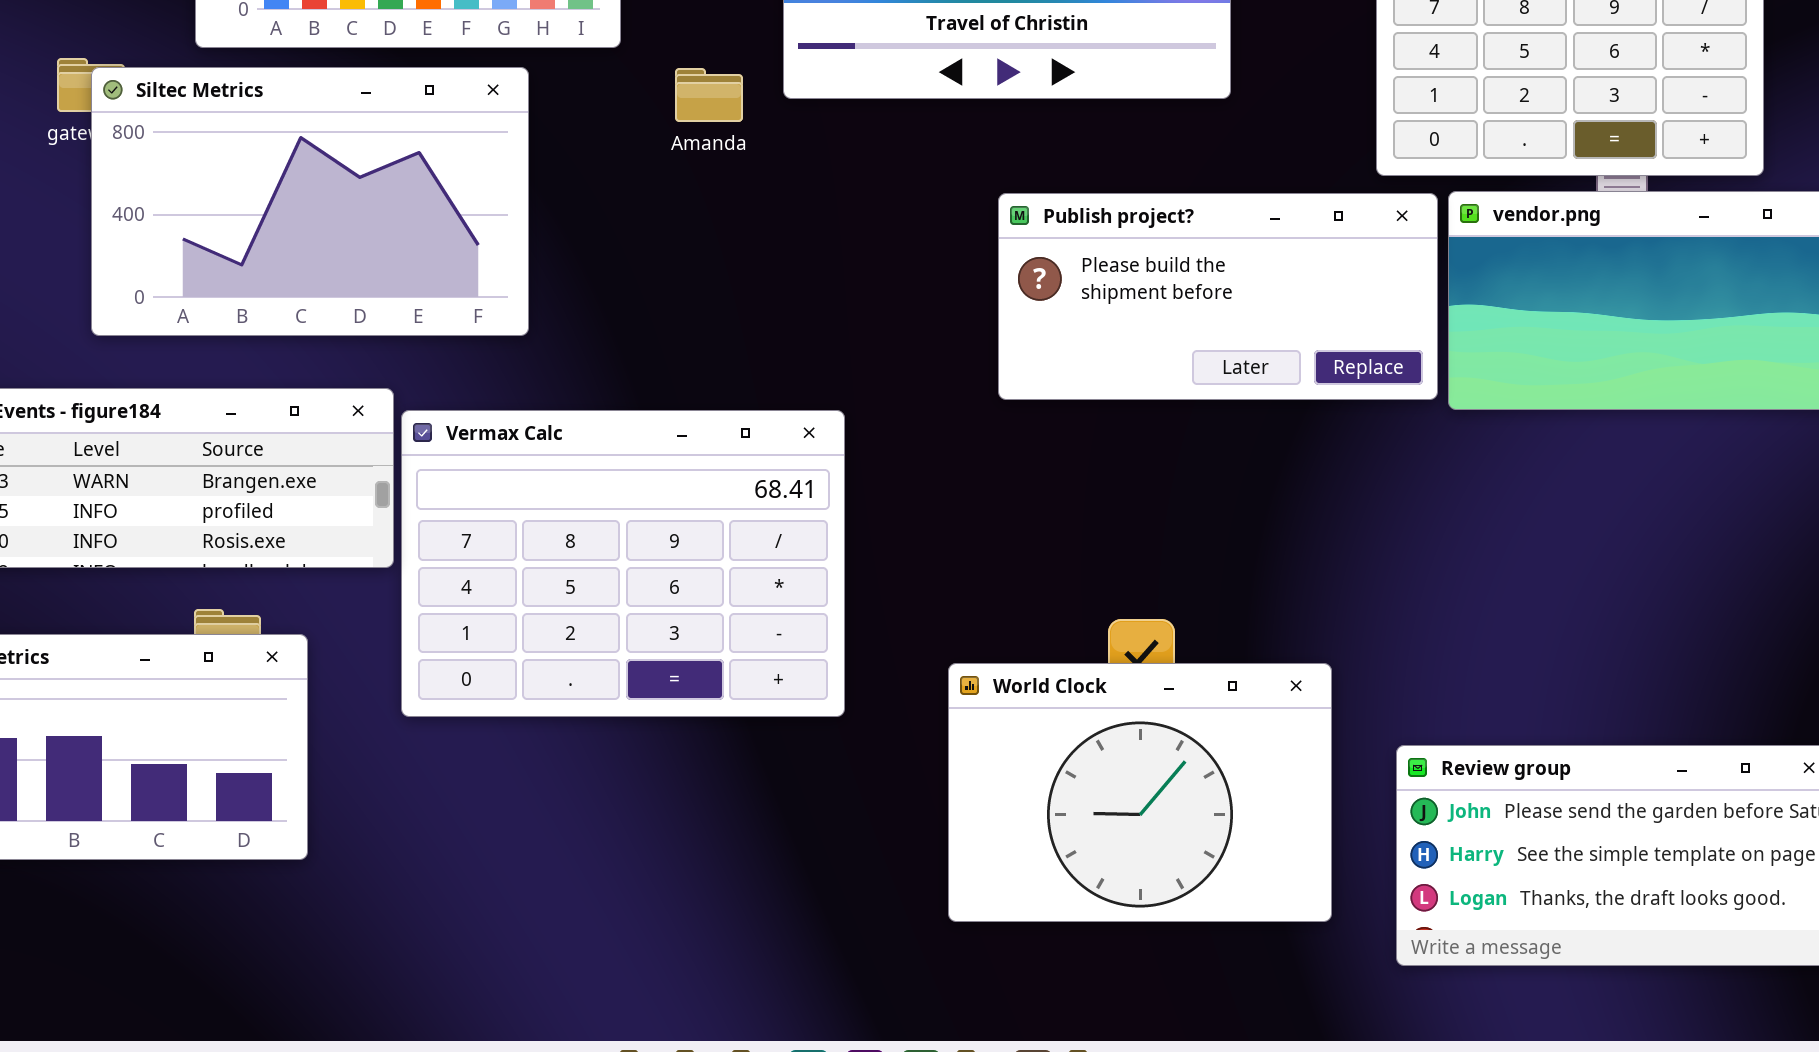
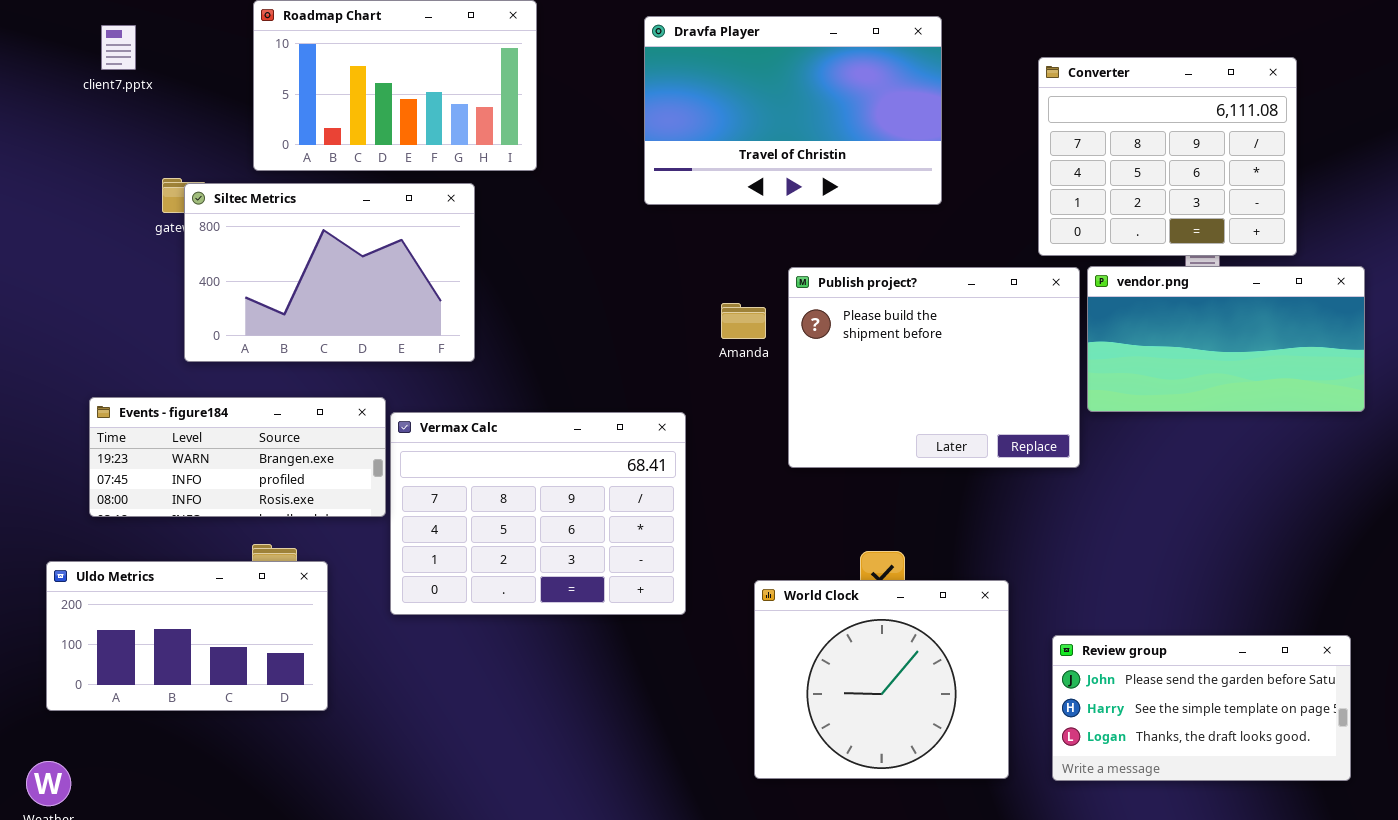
Amanda: [675,68,743,122] -> [721,303,766,339], moved
Publish project?: [998,193,1438,400] -> [788,267,1080,468], resized
World Clock: [948,663,1332,922] -> [754,580,1009,779], resized

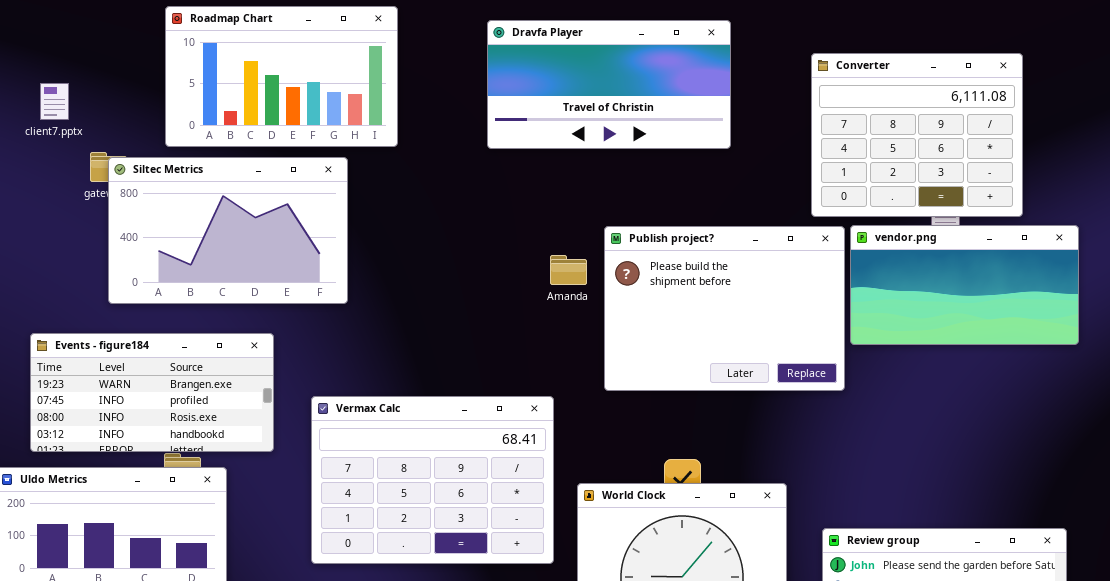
Dravfa Player: [644,16,942,205] -> [487,20,731,149], resized
client7.pptx: [101,25,136,70] -> [40,83,69,120], moved
Events - figure184: [89,397,386,517] -> [30,333,274,452], resized
Vermax Calc: [390,412,686,615] -> [311,396,554,564], moved

